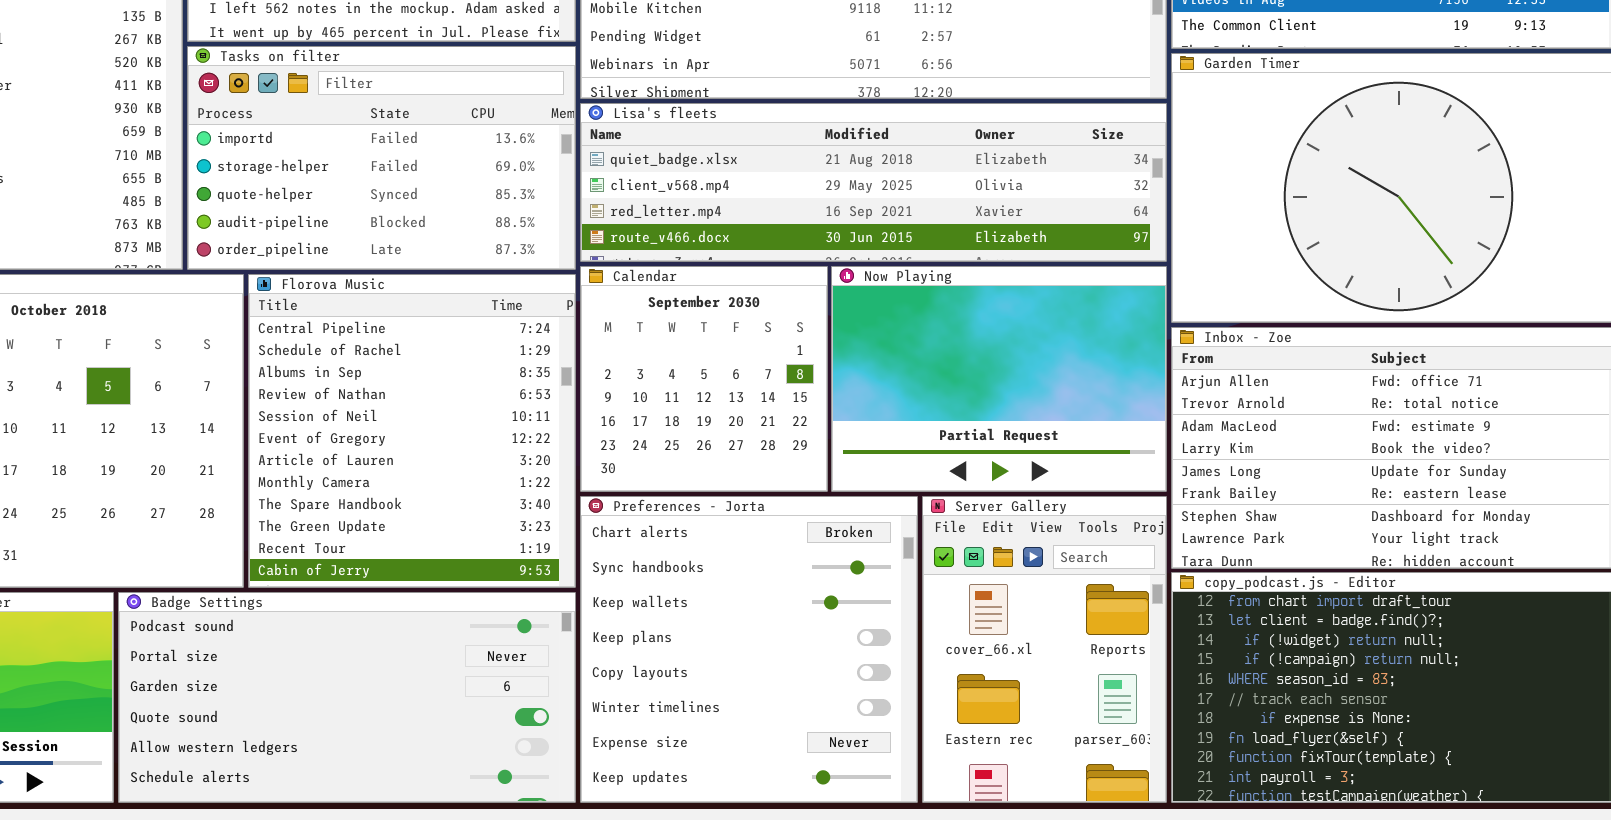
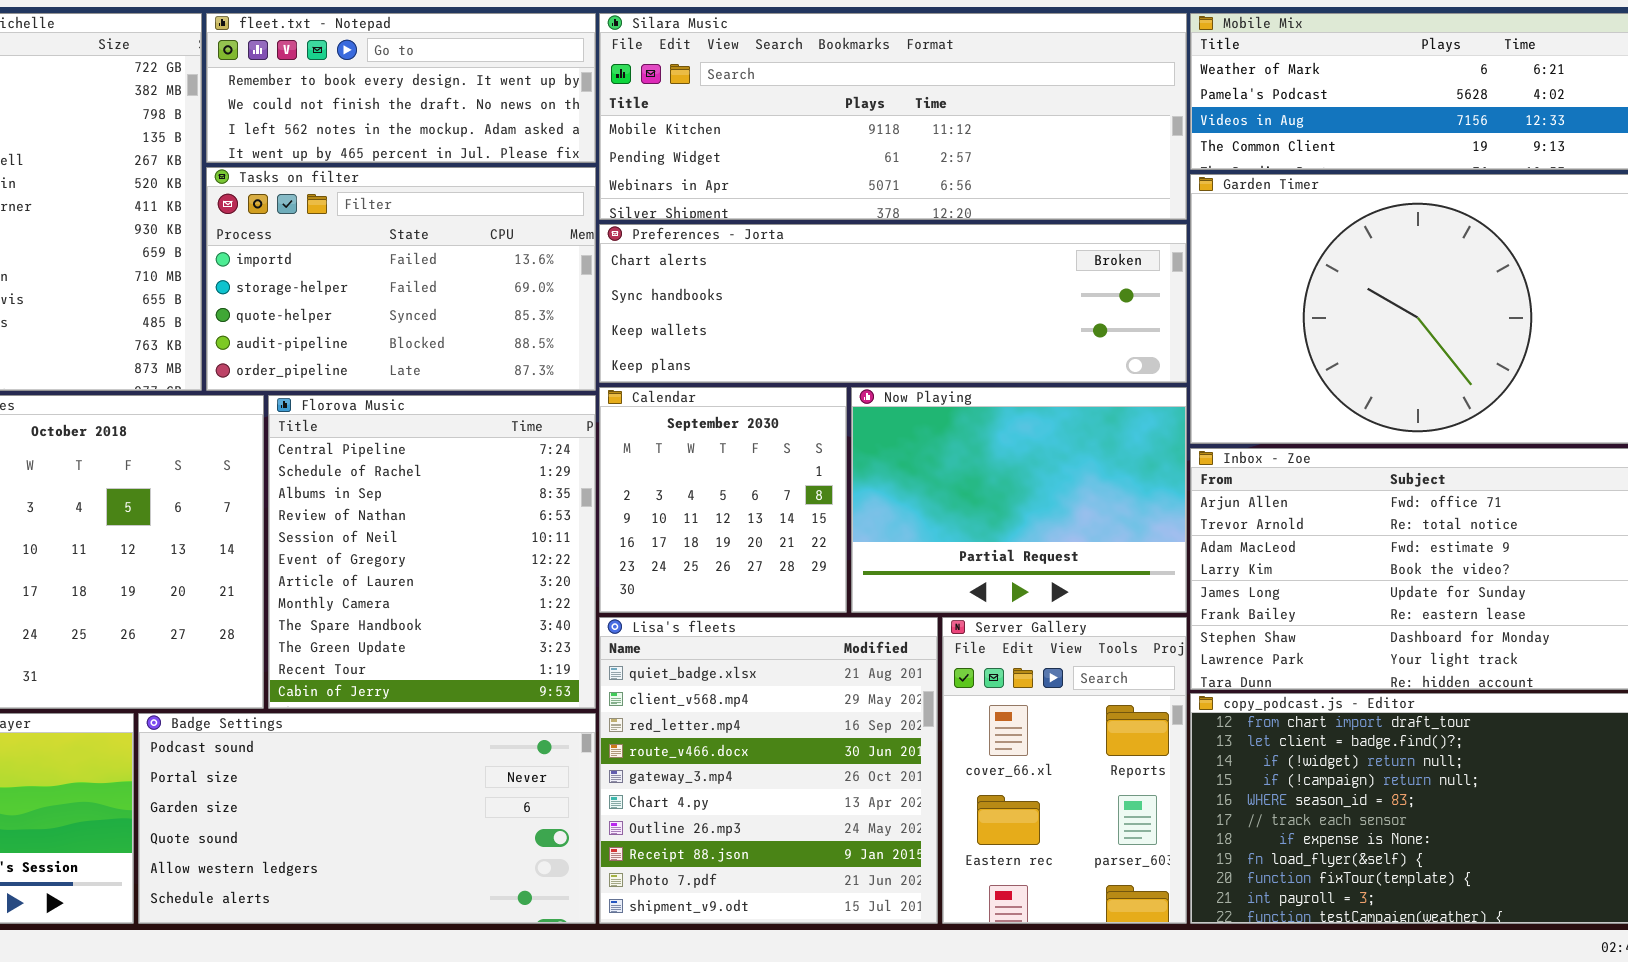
Lisa's fleets: [580,103,1167,262] -> [599,617,938,924], moved, resized
Preferences - Jorta: [580,496,918,803] -> [599,224,1187,383], moved, resized

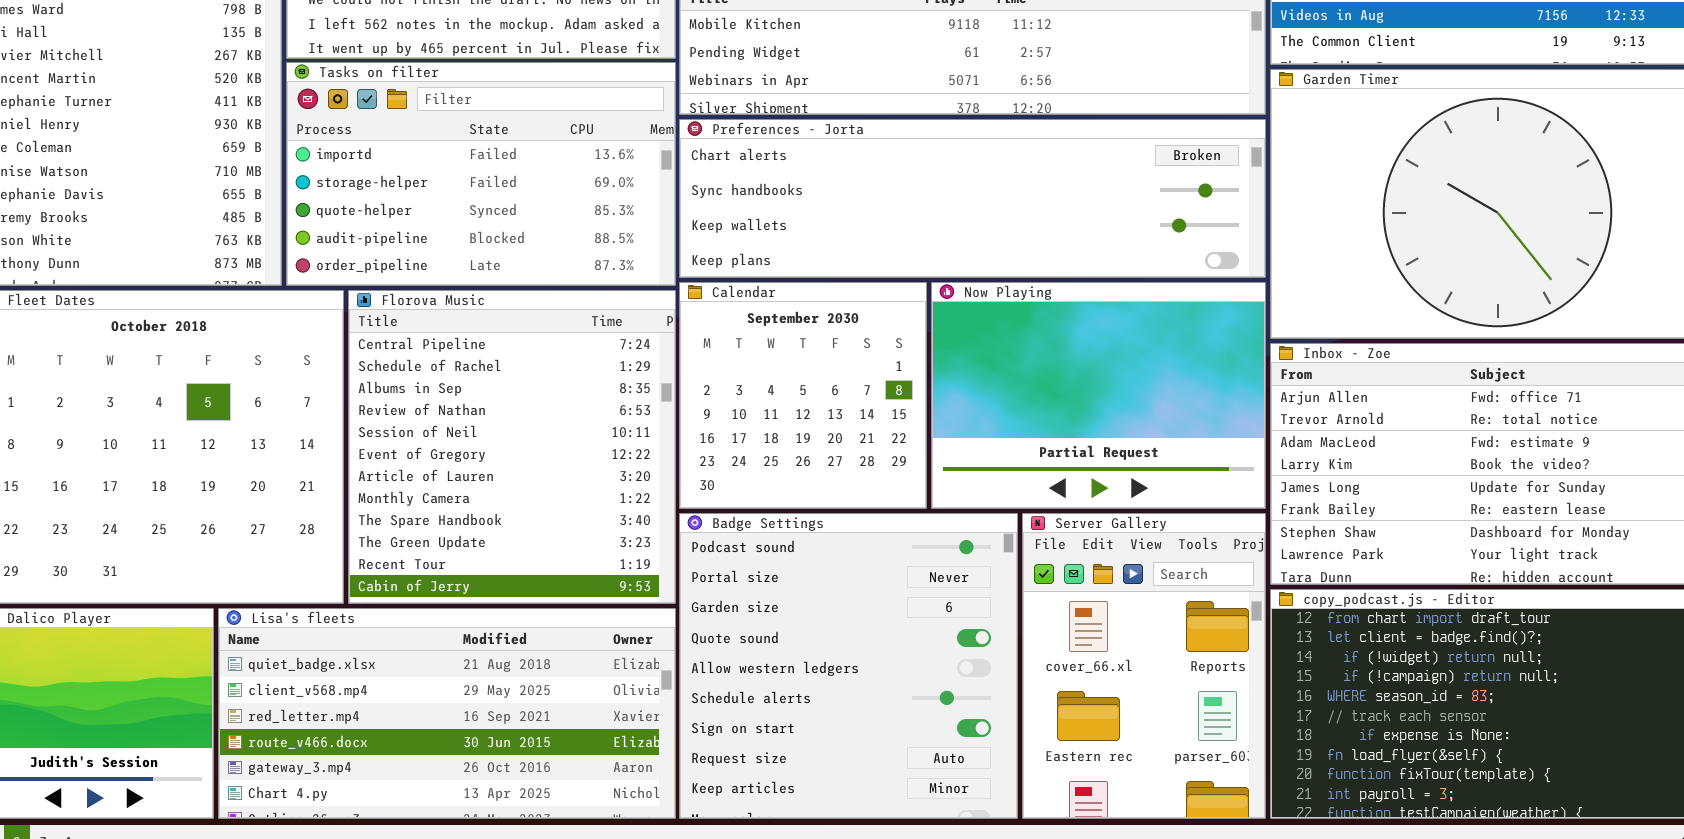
Lisa's fleets: [599,617,938,924] -> [218,608,676,819], moved, resized
Badge Settings: [138,713,596,924] -> [679,513,1018,819], moved, resized

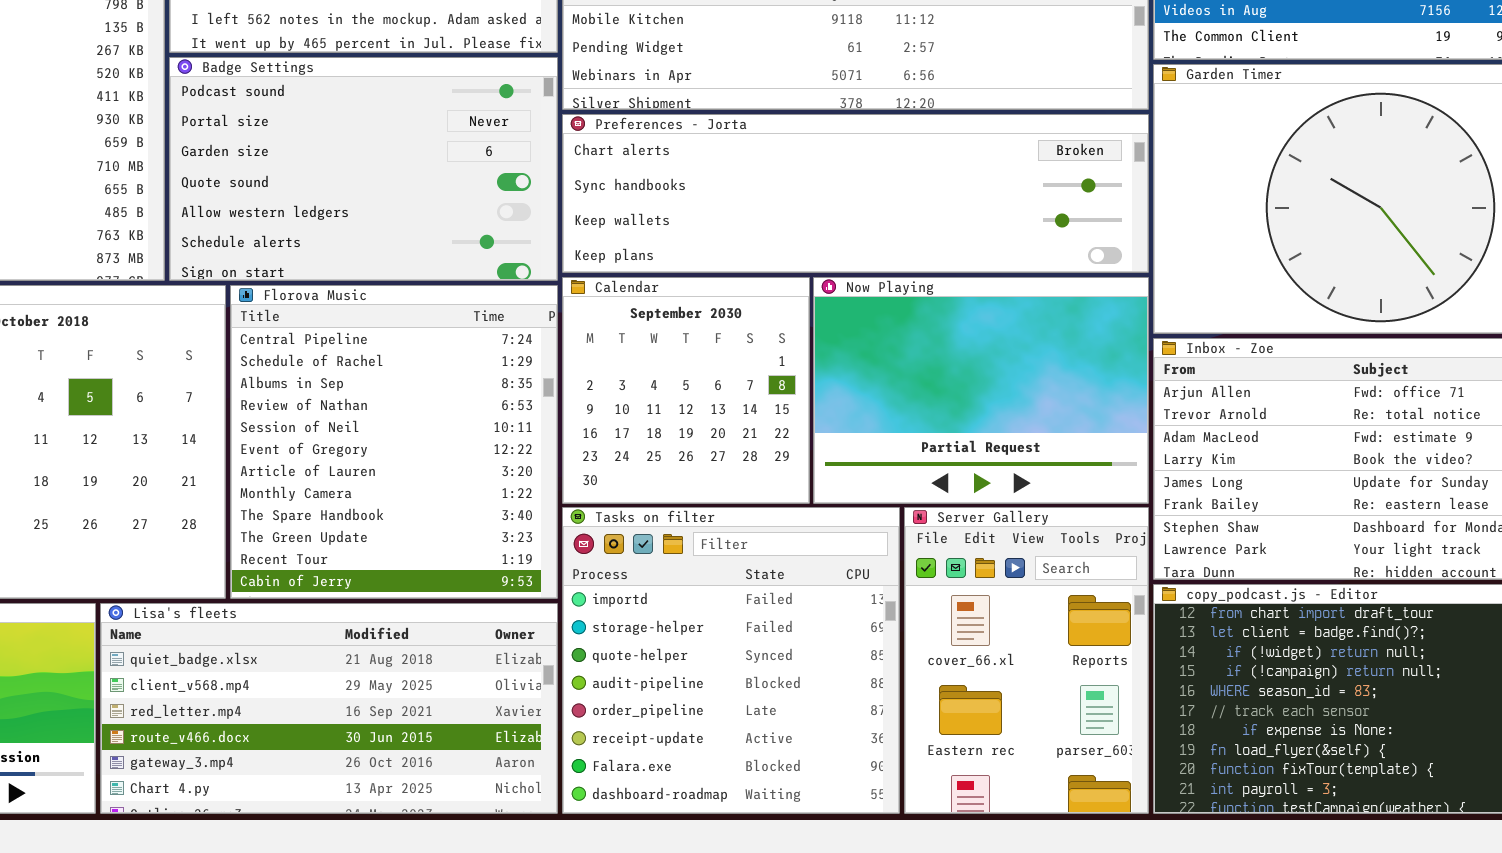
Tasks on filter: [286,62,676,286] -> [562,507,900,814], moved, resized
Badge Settings: [679,513,1018,819] -> [169,57,558,281], moved, resized

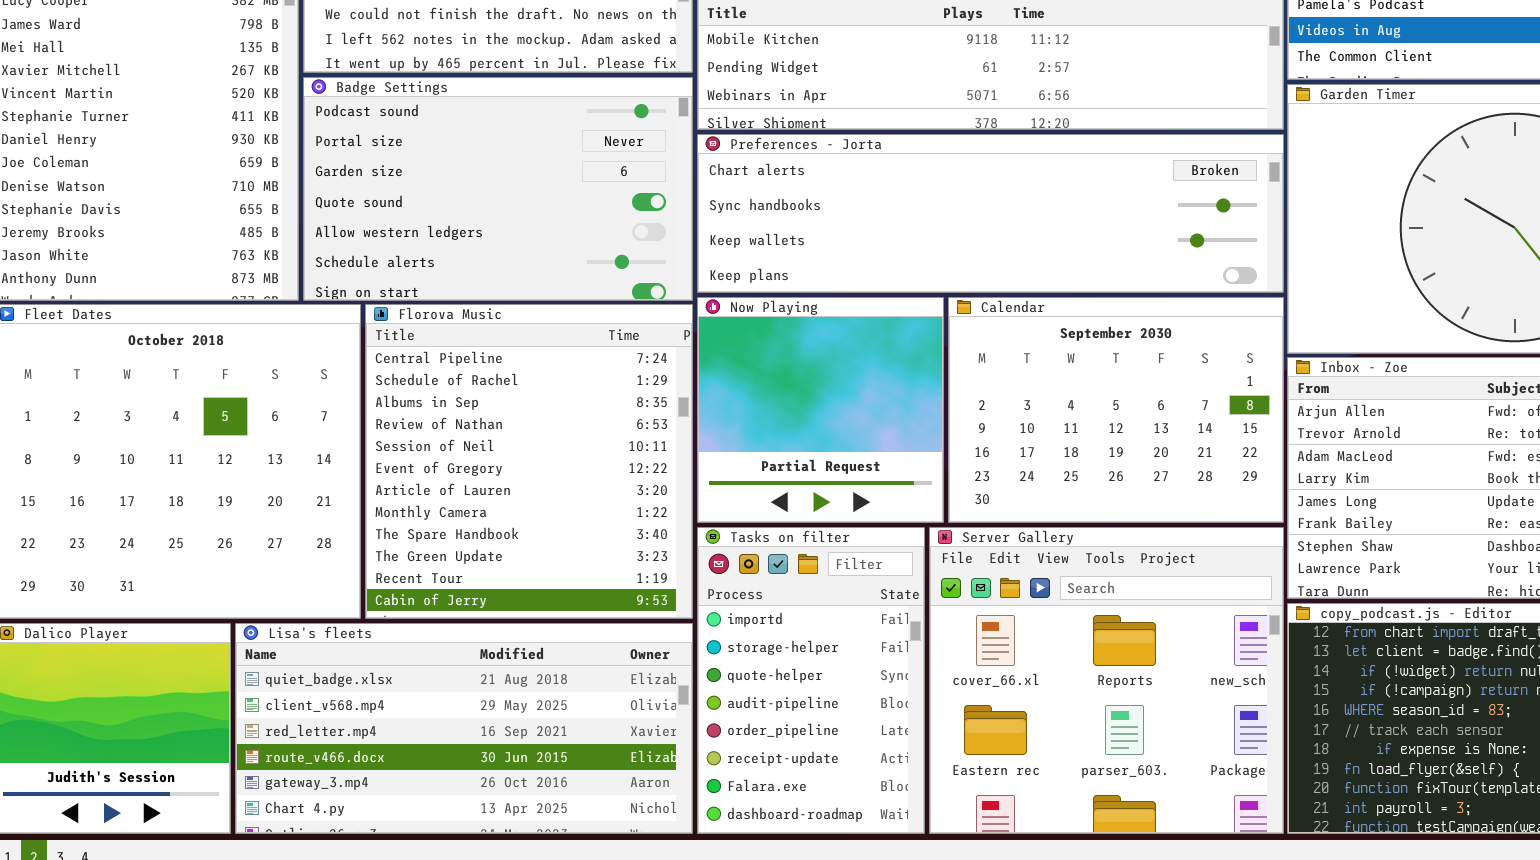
Calendar: [562,277,810,504] -> [948,297,1284,523], moved, resized
Now Playing: [813,277,1149,504] -> [697,297,944,523], moved, resized
Tasks on filter: [562,507,900,814] -> [697,527,925,834], resized
Server Gallery: [904,507,1149,814] -> [929,527,1284,834], resized

